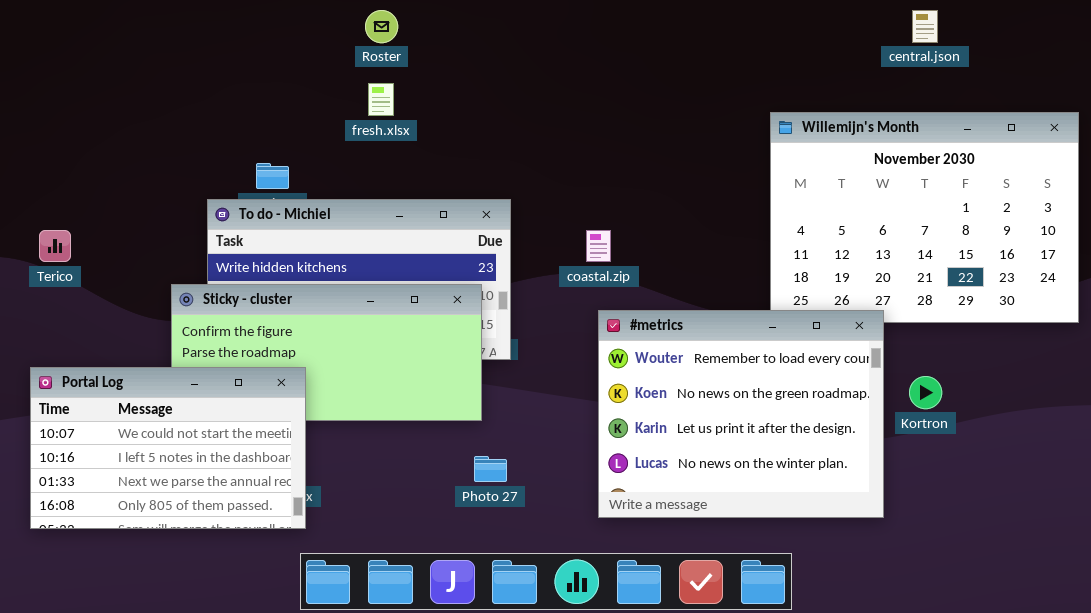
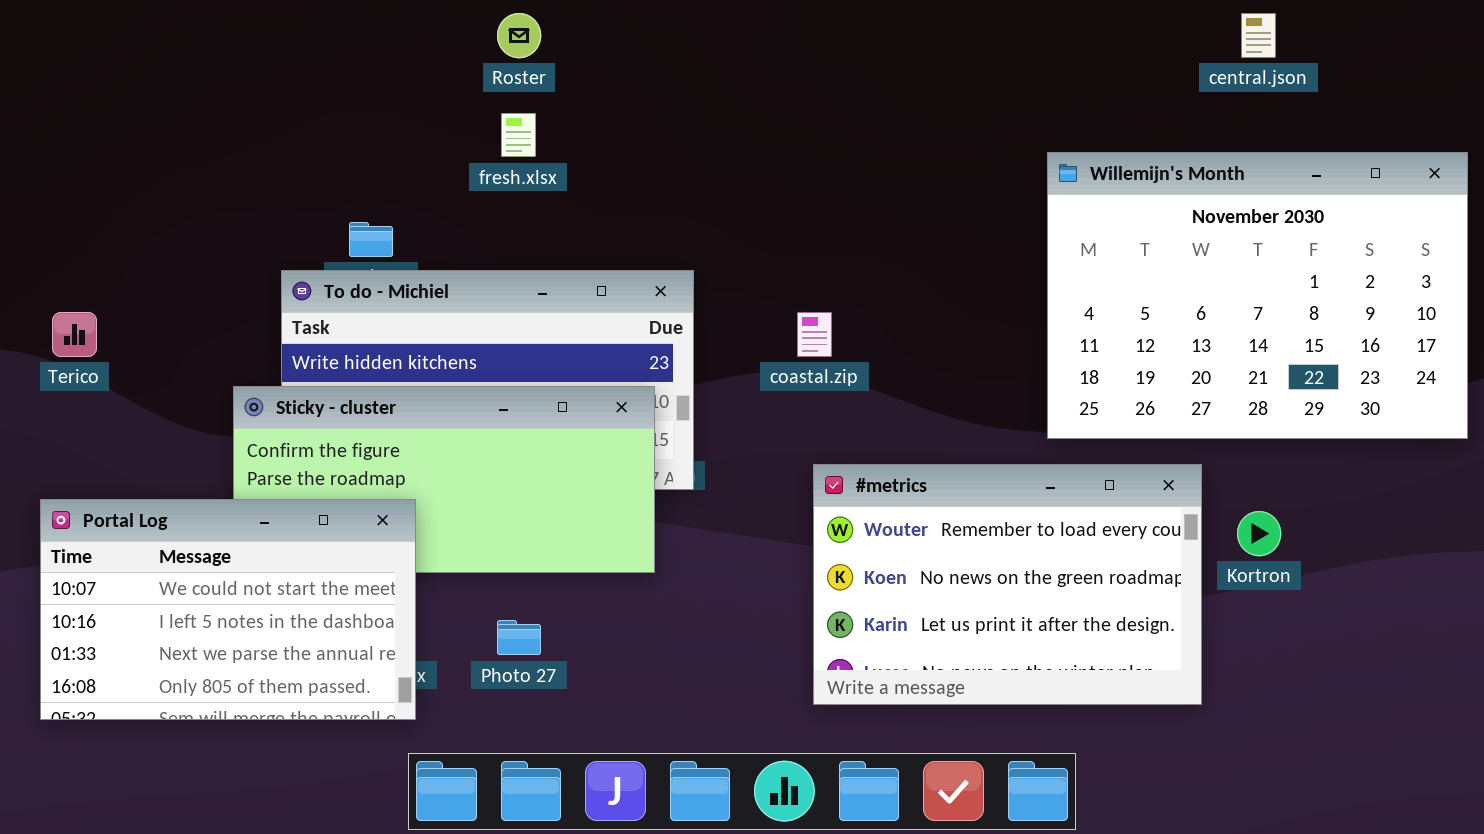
#metrics: [598,310,884,518] -> [813,464,1202,705], resized
Photo 27: [474,456,507,482] -> [497,620,541,655], moved

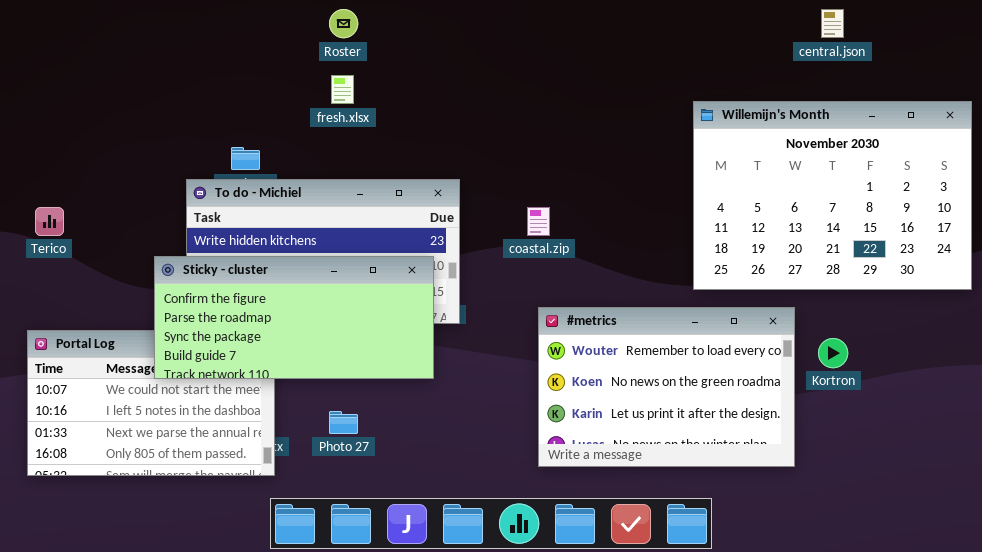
Sticky - cluster: [233,386,655,573] -> [154,256,434,379], raised

